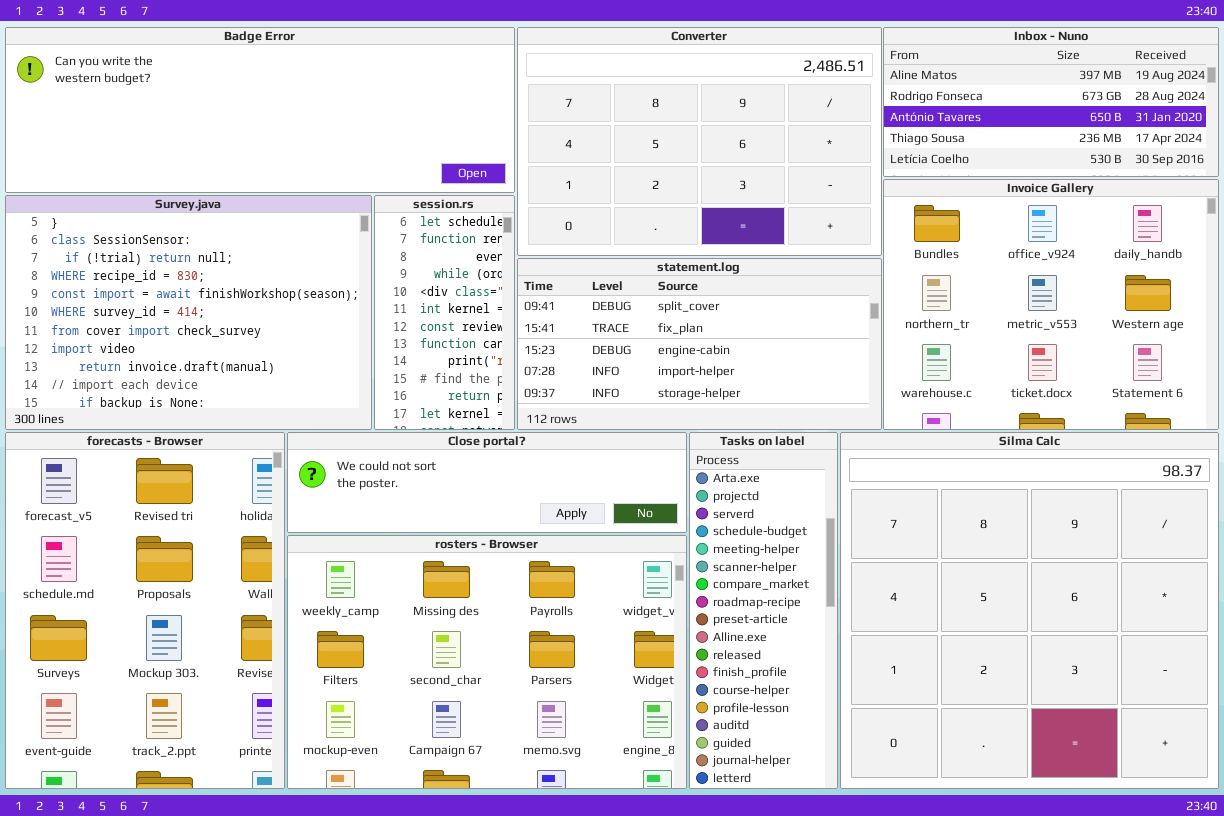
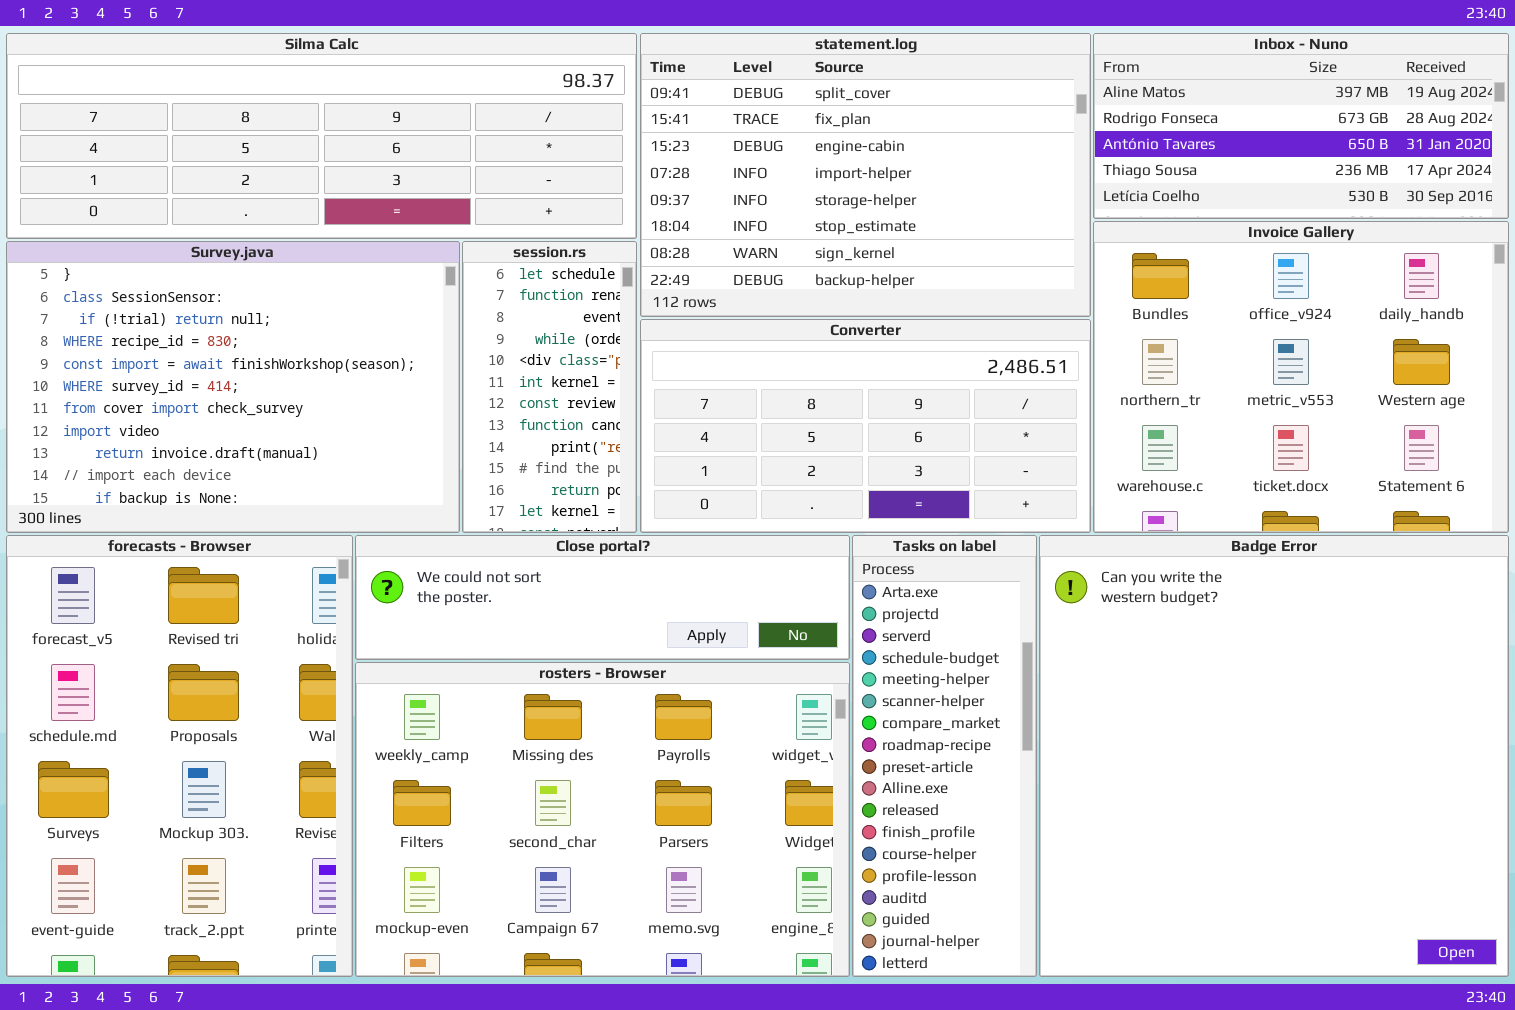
Badge Error: [5,27,515,193] -> [1039,535,1509,977], moved, resized
Converter: [517,27,882,256] -> [640,319,1091,533], moved, resized
statement.log: [517,258,882,430] -> [640,33,1091,317], moved, resized
Silma Calc: [840,432,1219,789] -> [6,33,637,239], moved, resized

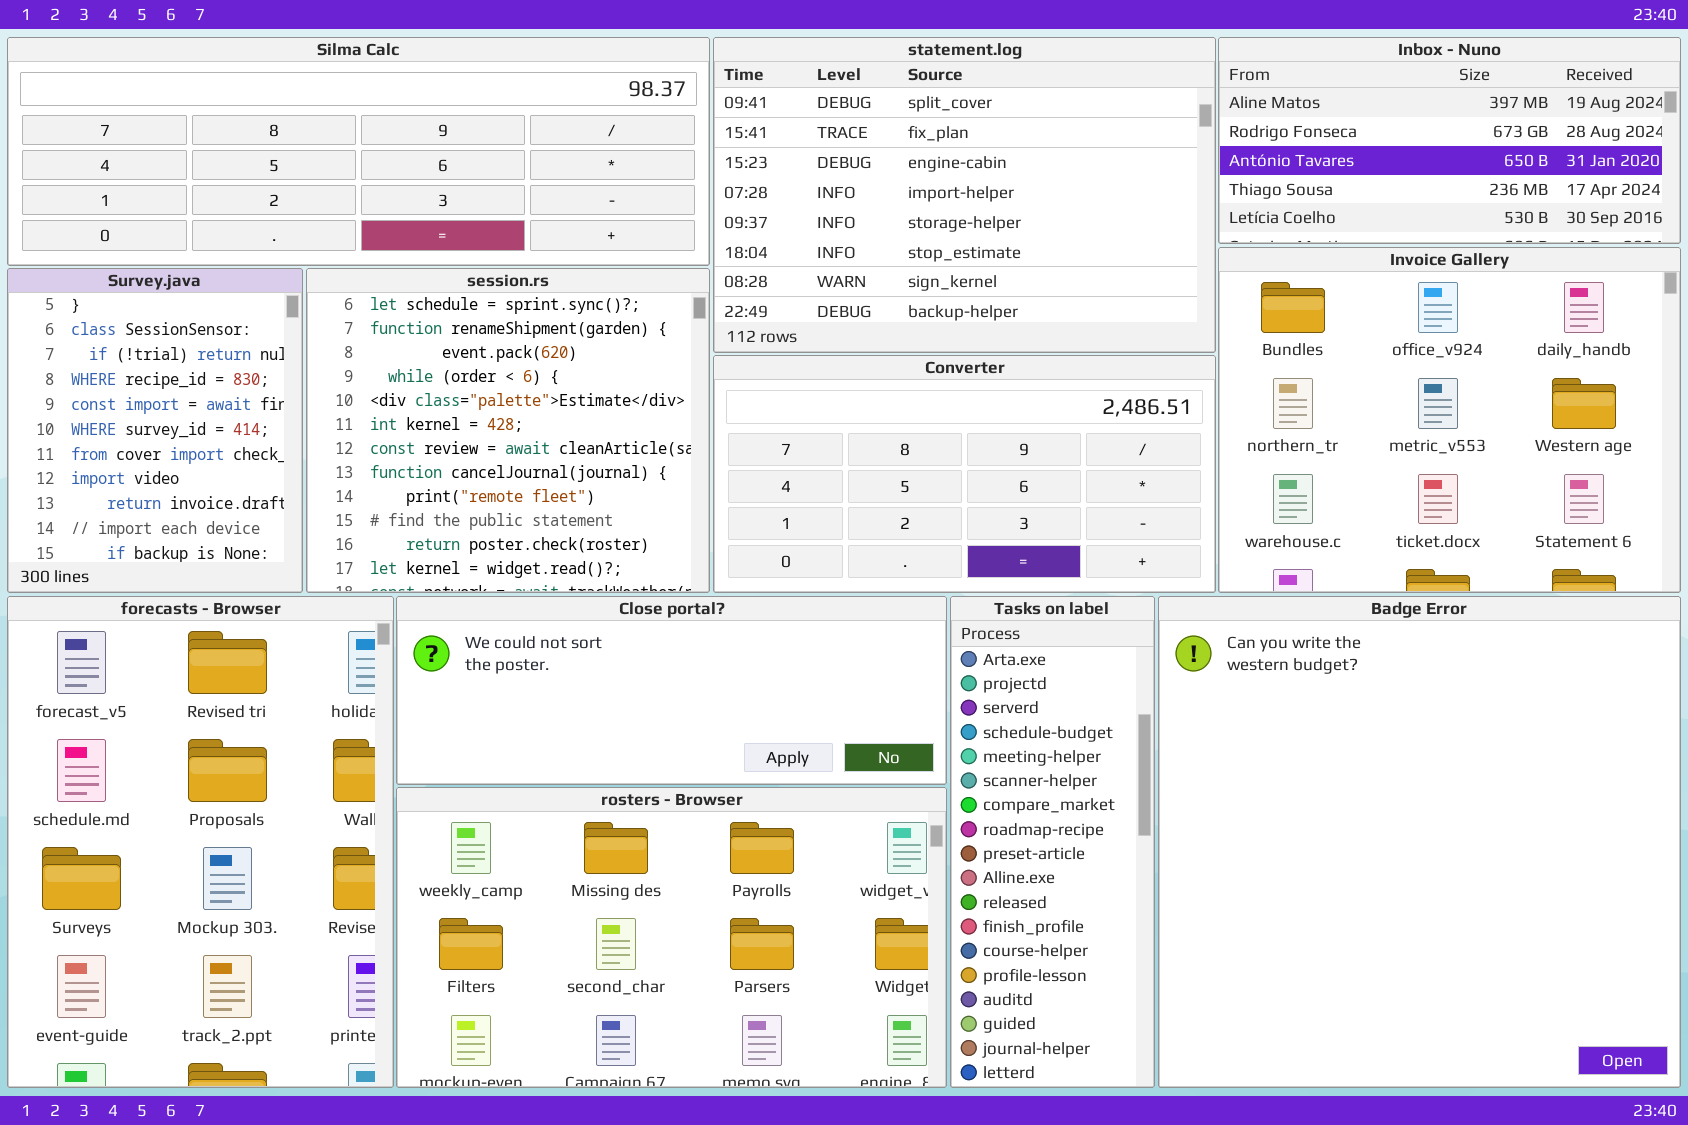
Survey.java: [6,241,460,533] -> [7,268,303,593], resized
session.rs: [462,241,637,533] -> [306,268,710,593], resized
Close portal?: [355,535,850,660] -> [396,596,947,785], resized
rosters - Browser: [355,662,850,977] -> [396,787,947,1088], resized

